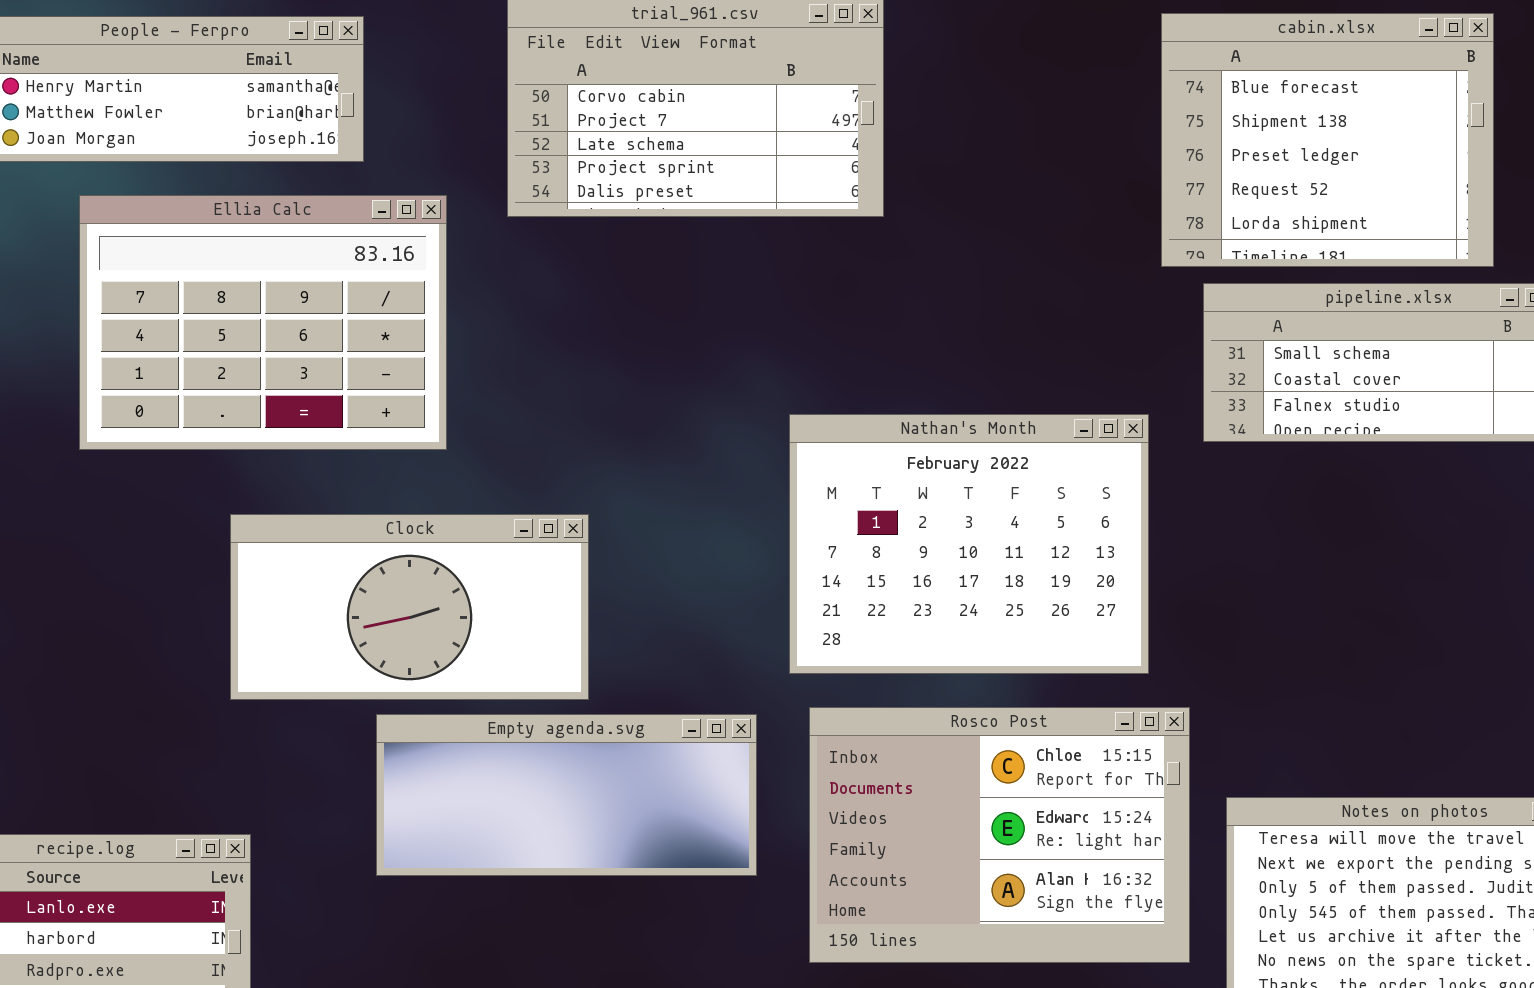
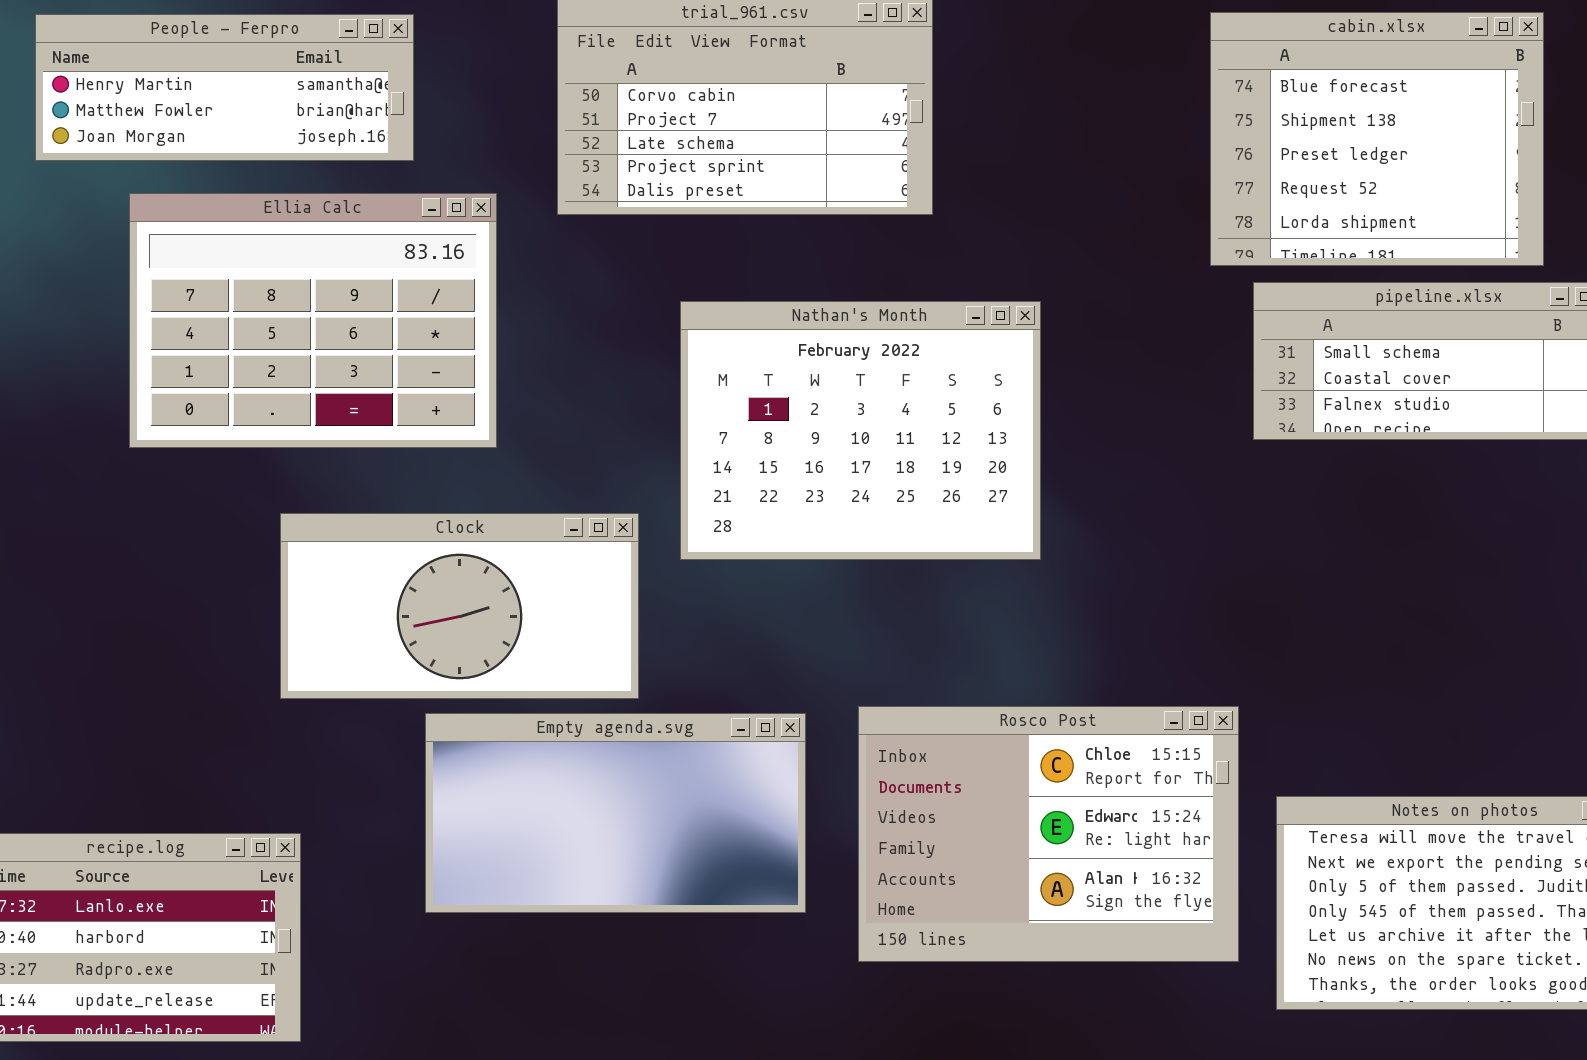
Nathan's Month: [789,414,1149,674] -> [680,301,1041,560], moved
Empty agenda.svg: [376,714,757,876] -> [425,713,806,913], resized

